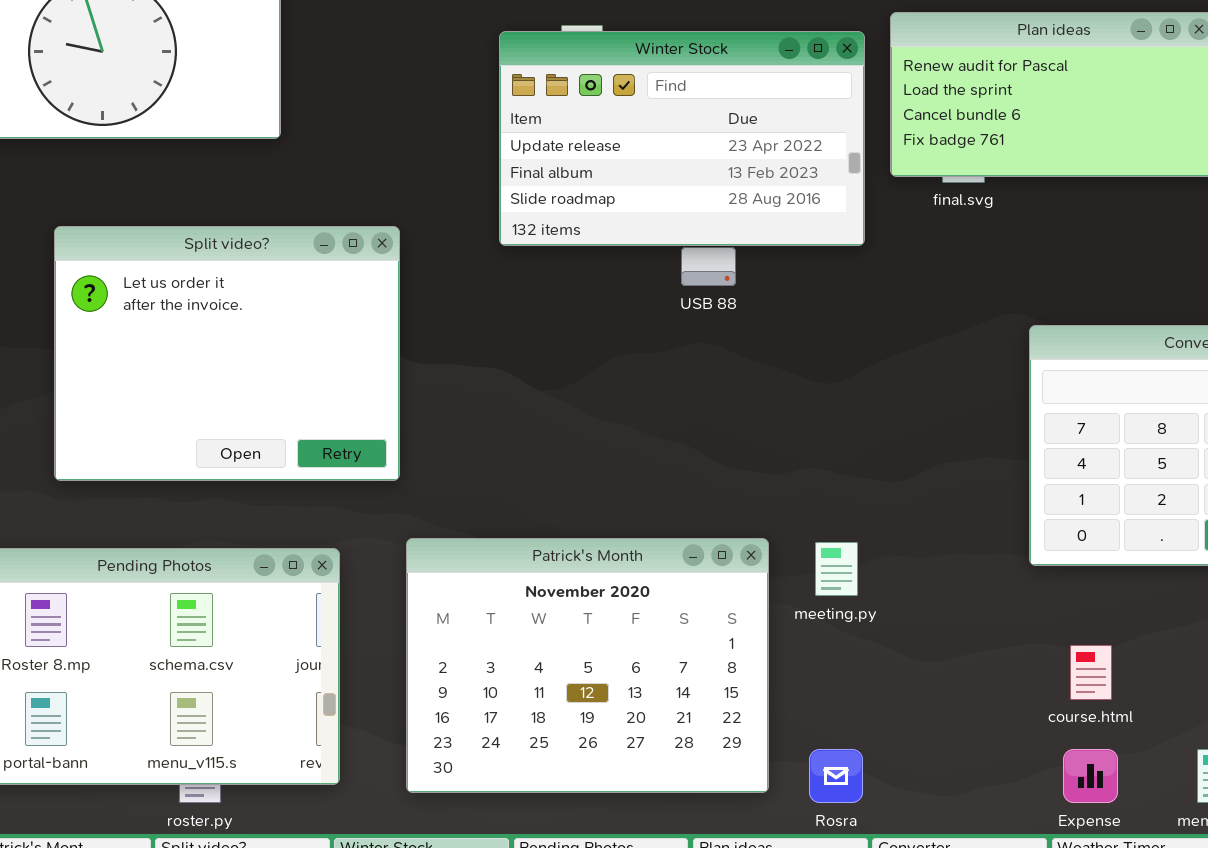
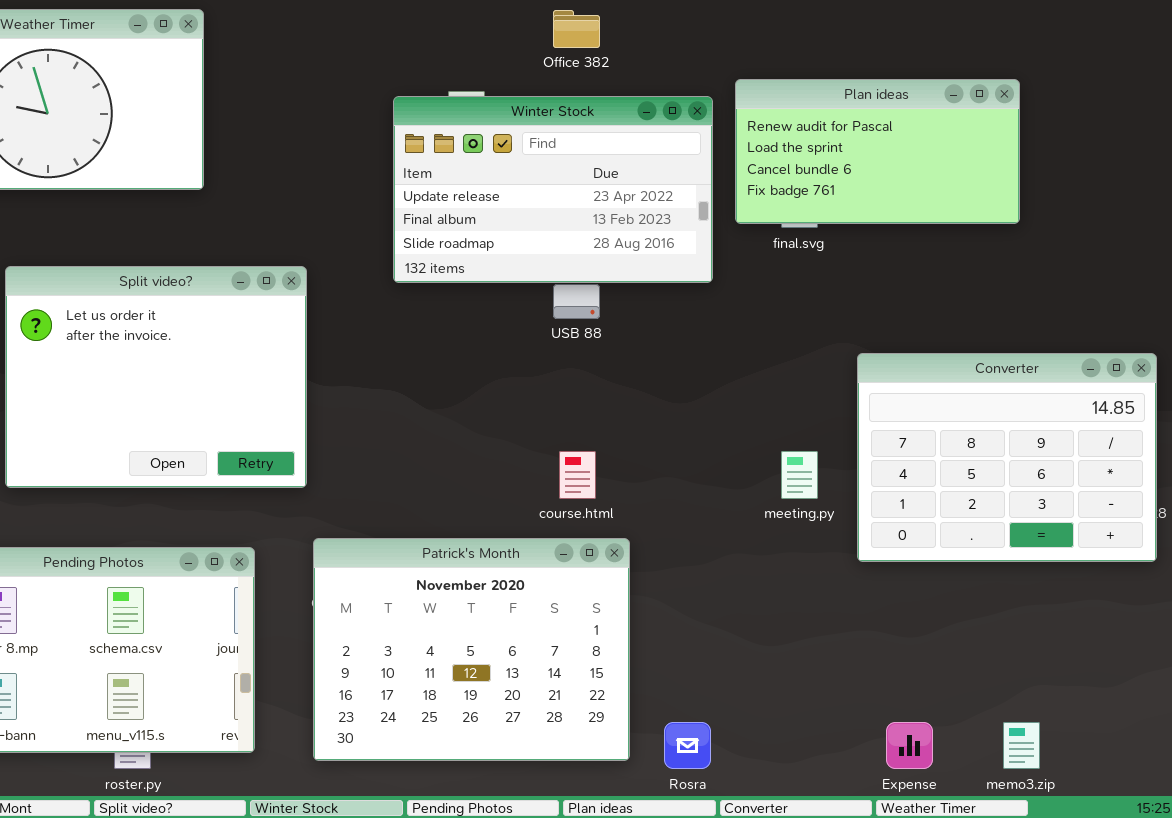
meeting.py: [815,542,858,596] -> [781,451,818,499], moved
course.html: [1070,645,1112,700] -> [559,451,596,499], moved

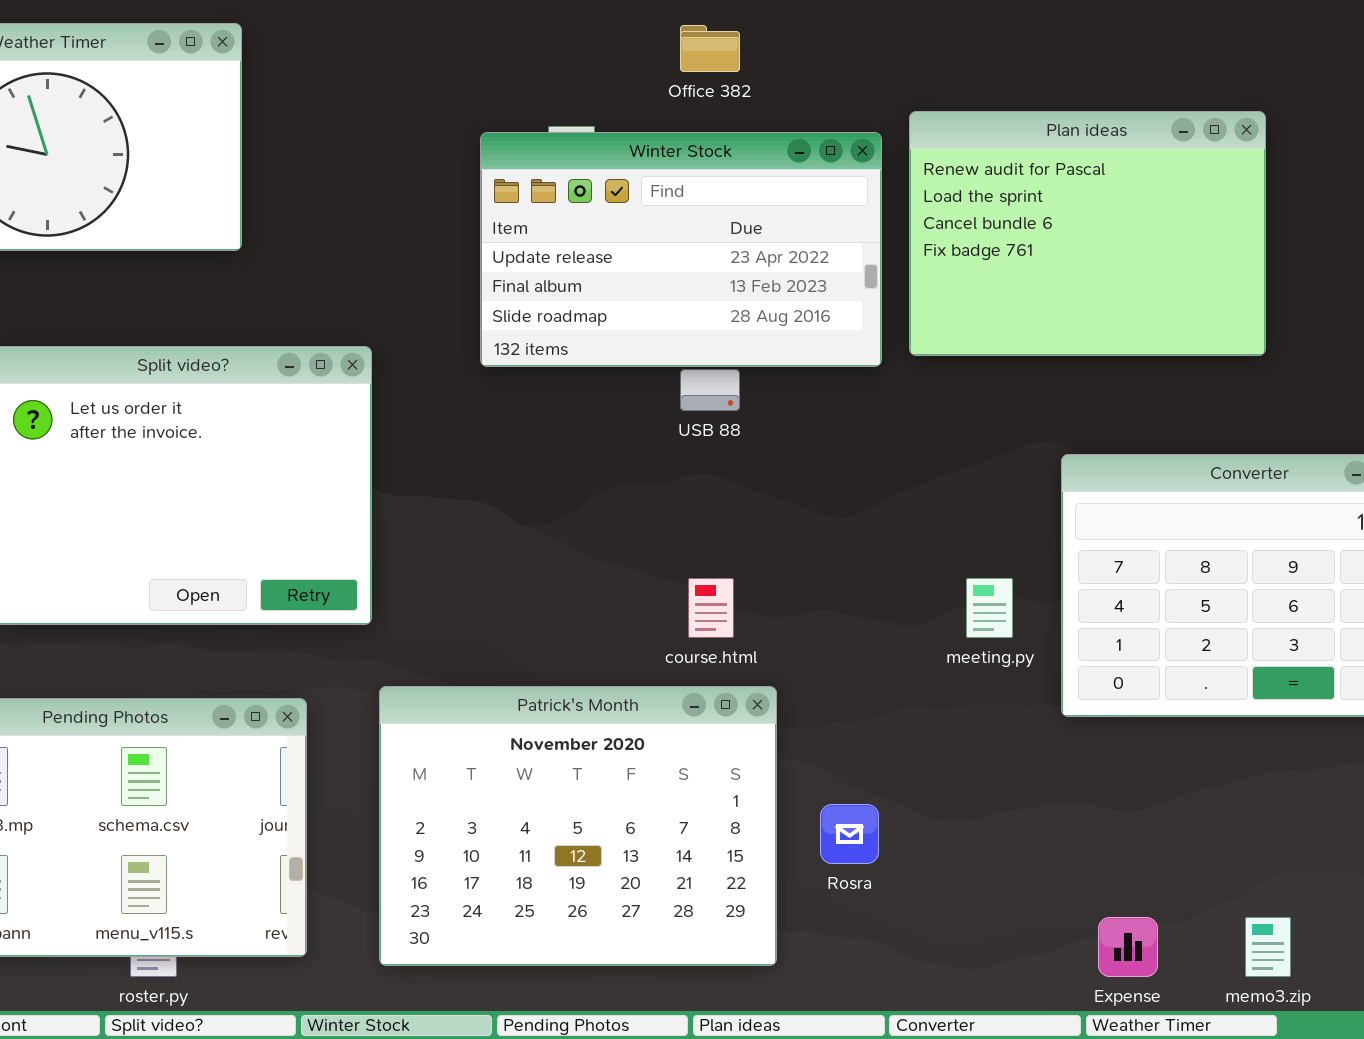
Plan ideas: [735,79,1020,224] -> [909,111,1266,356], resized
Rosra: [664,722,711,769] -> [820,804,879,864], moved

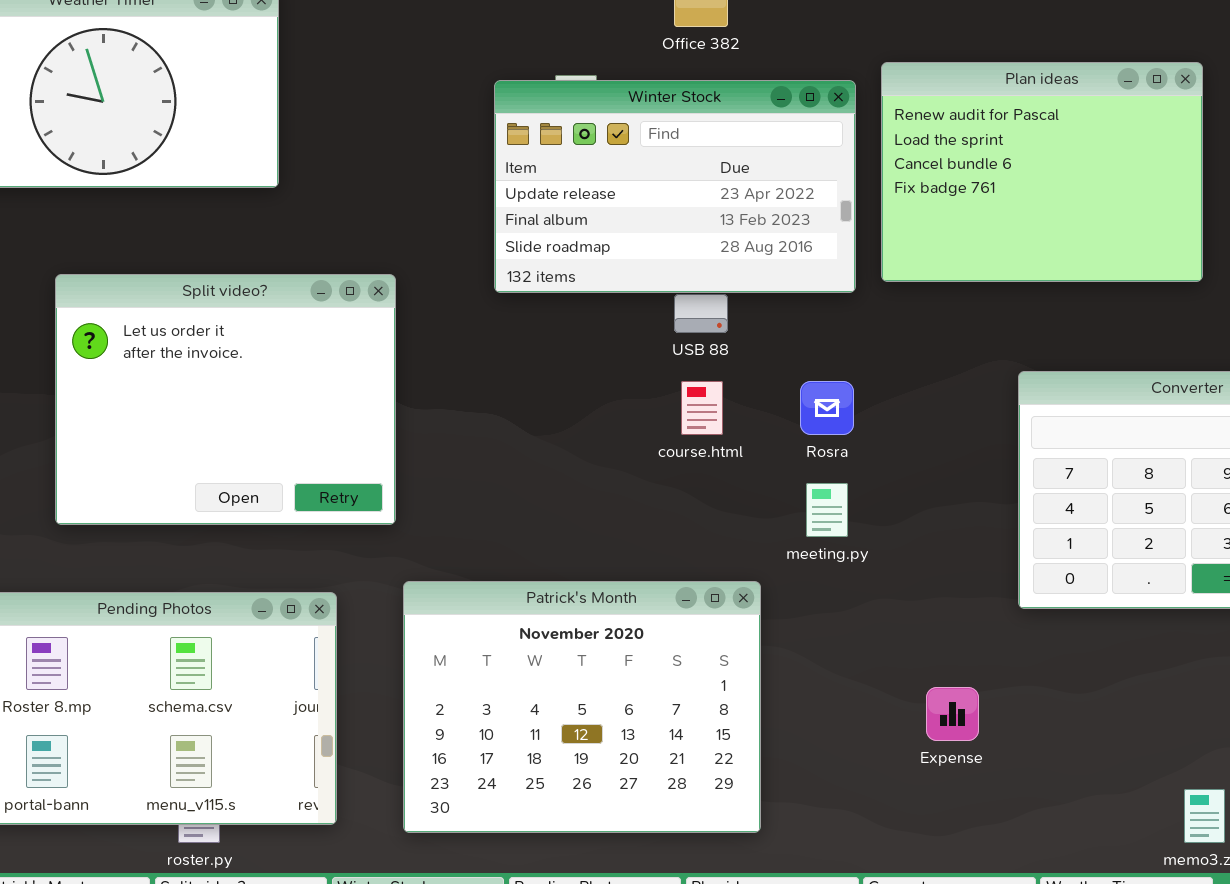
course.html: [688,578,734,638] -> [681,381,723,435], moved
meeting.py: [966,578,1013,638] -> [806,483,848,537], moved
Rosra: [820,804,879,864] -> [800,381,854,435], moved
Expense: [1098,917,1158,977] -> [926,687,979,741], moved

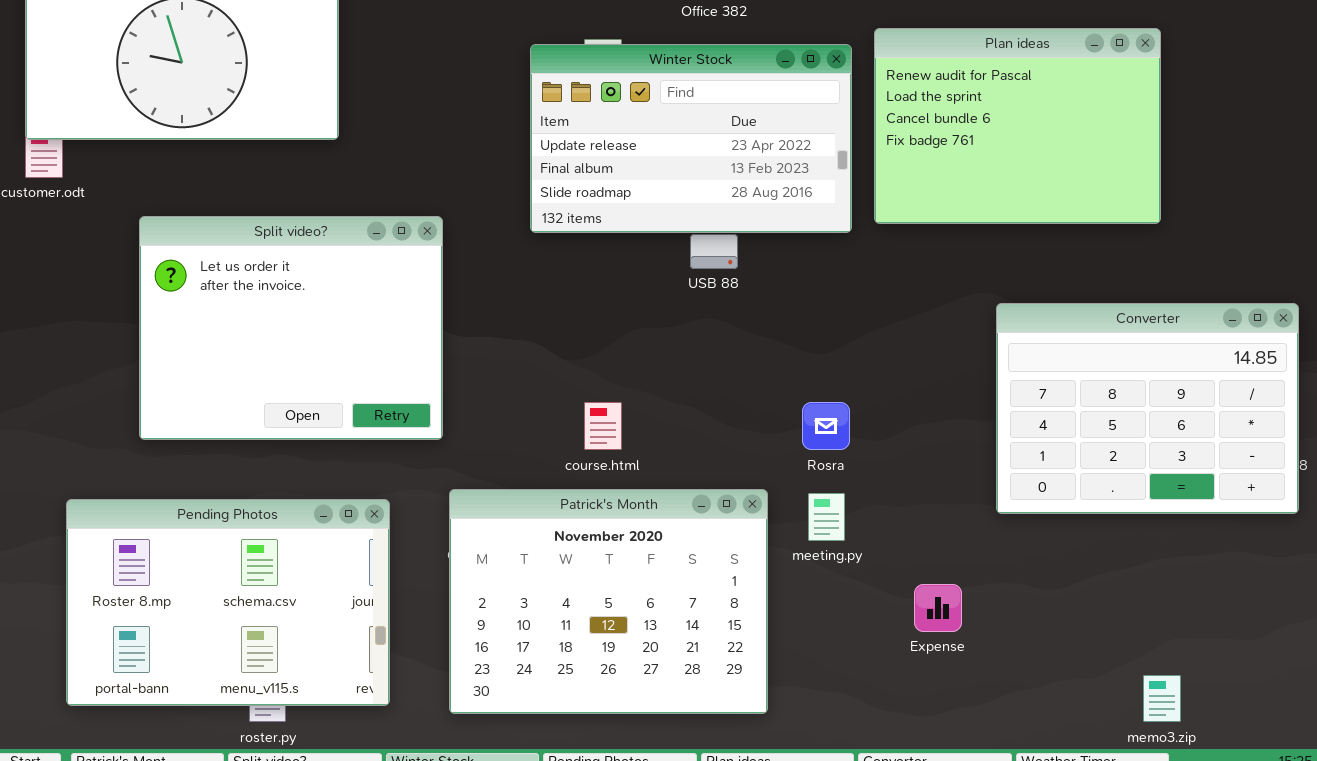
course.html: [681,381,723,435] -> [584,402,622,450], moved
Rosra: [800,381,854,435] -> [802,402,850,450], moved
meeting.py: [806,483,848,537] -> [808,493,845,541], moved

